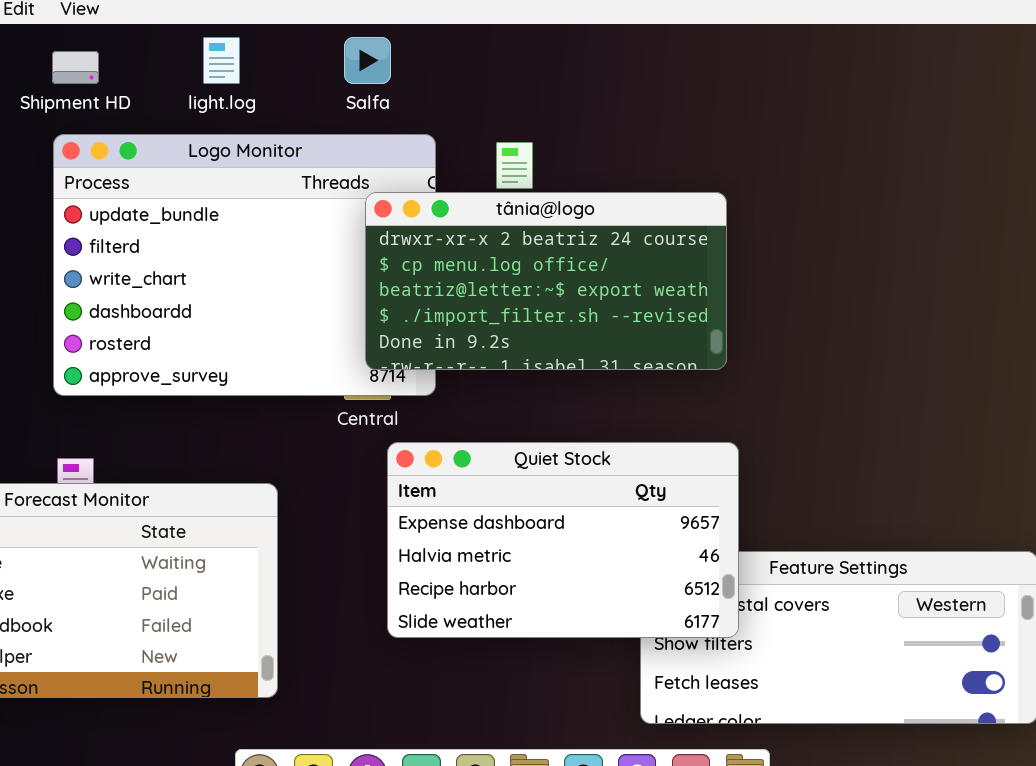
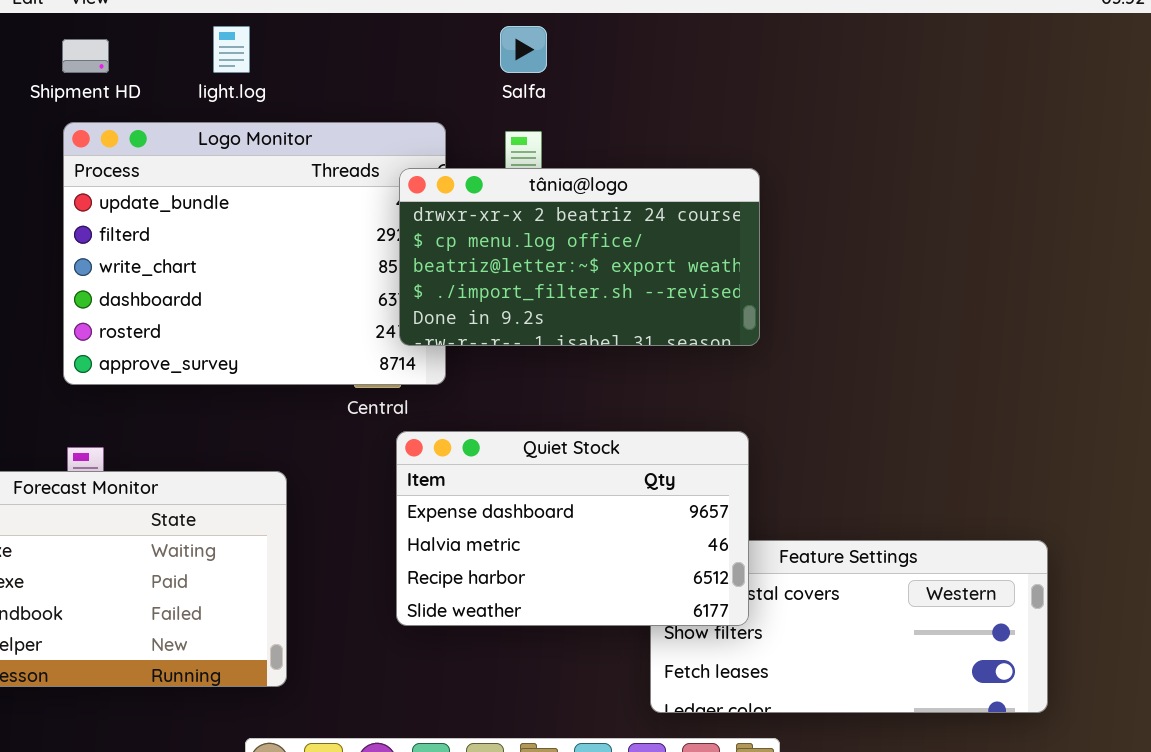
Salfa: [344,37,391,84] -> [500,26,547,73], moved
tânia@logo: [365,192,727,370] -> [399,168,760,346], moved

